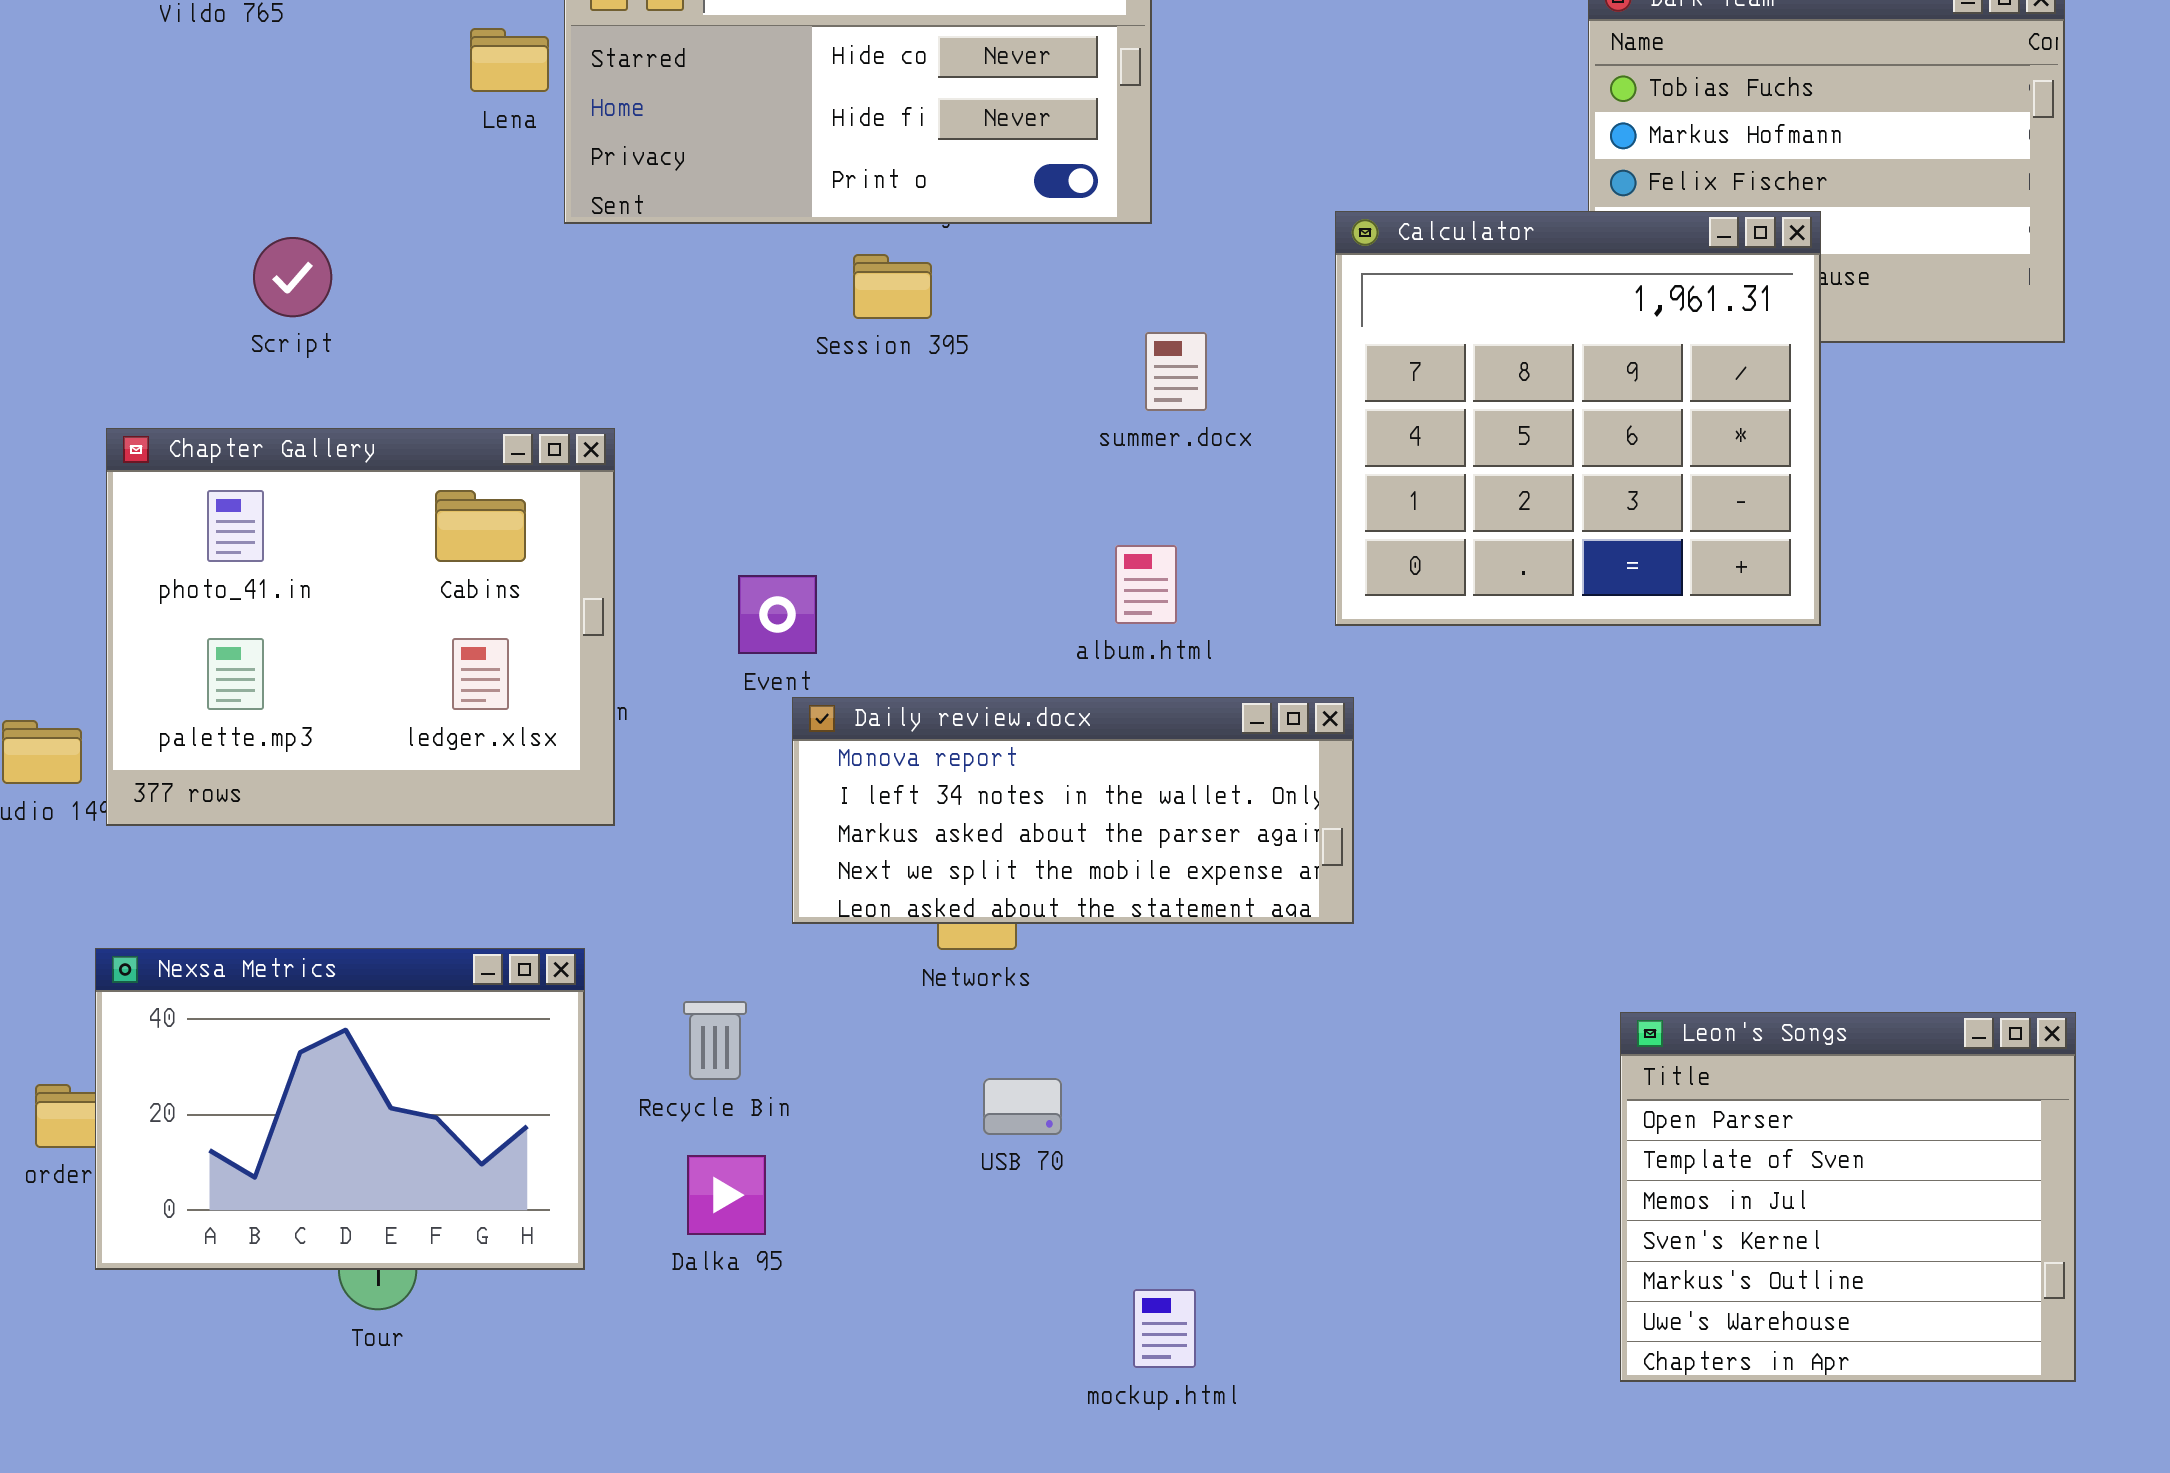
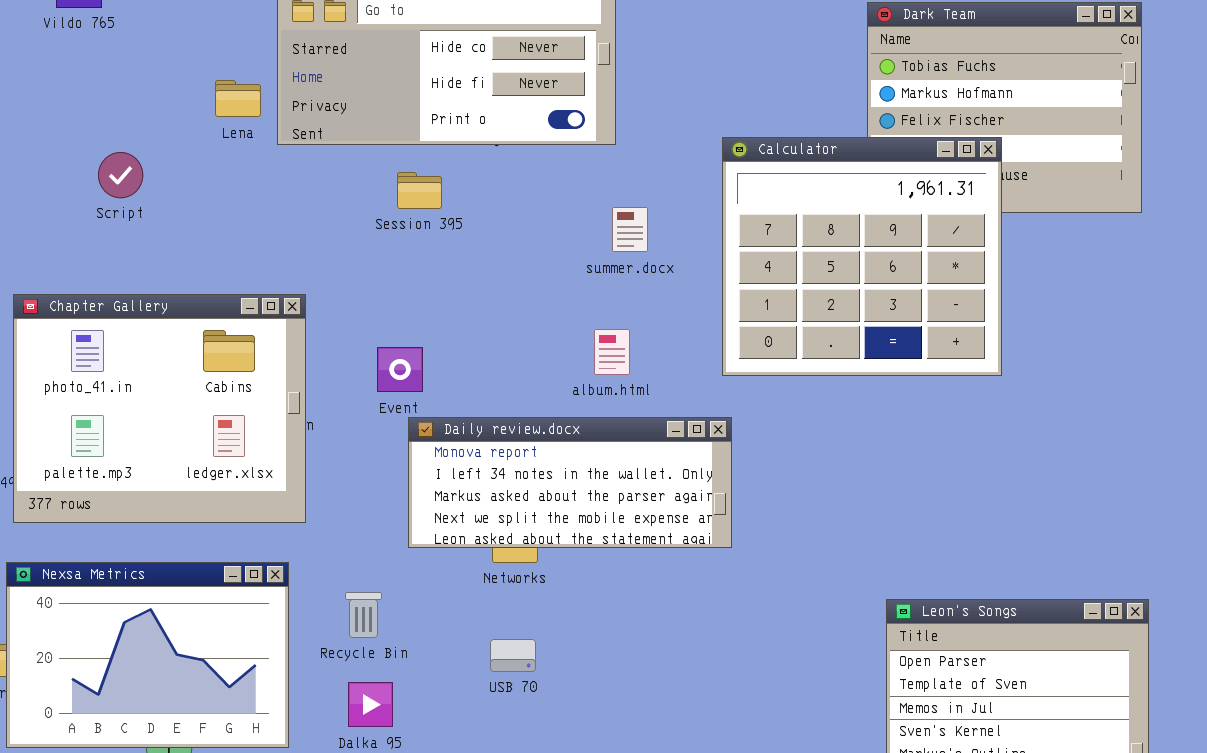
Lena: [470,28,549,92] -> [215,80,261,117], moved
Session 395: [853,254,932,319] -> [397,172,442,209], moved
Chapter Gallery: [106,428,615,826] -> [13,294,306,523], moved
USB 70: [983,1078,1062,1135] -> [490,639,536,672], moved

